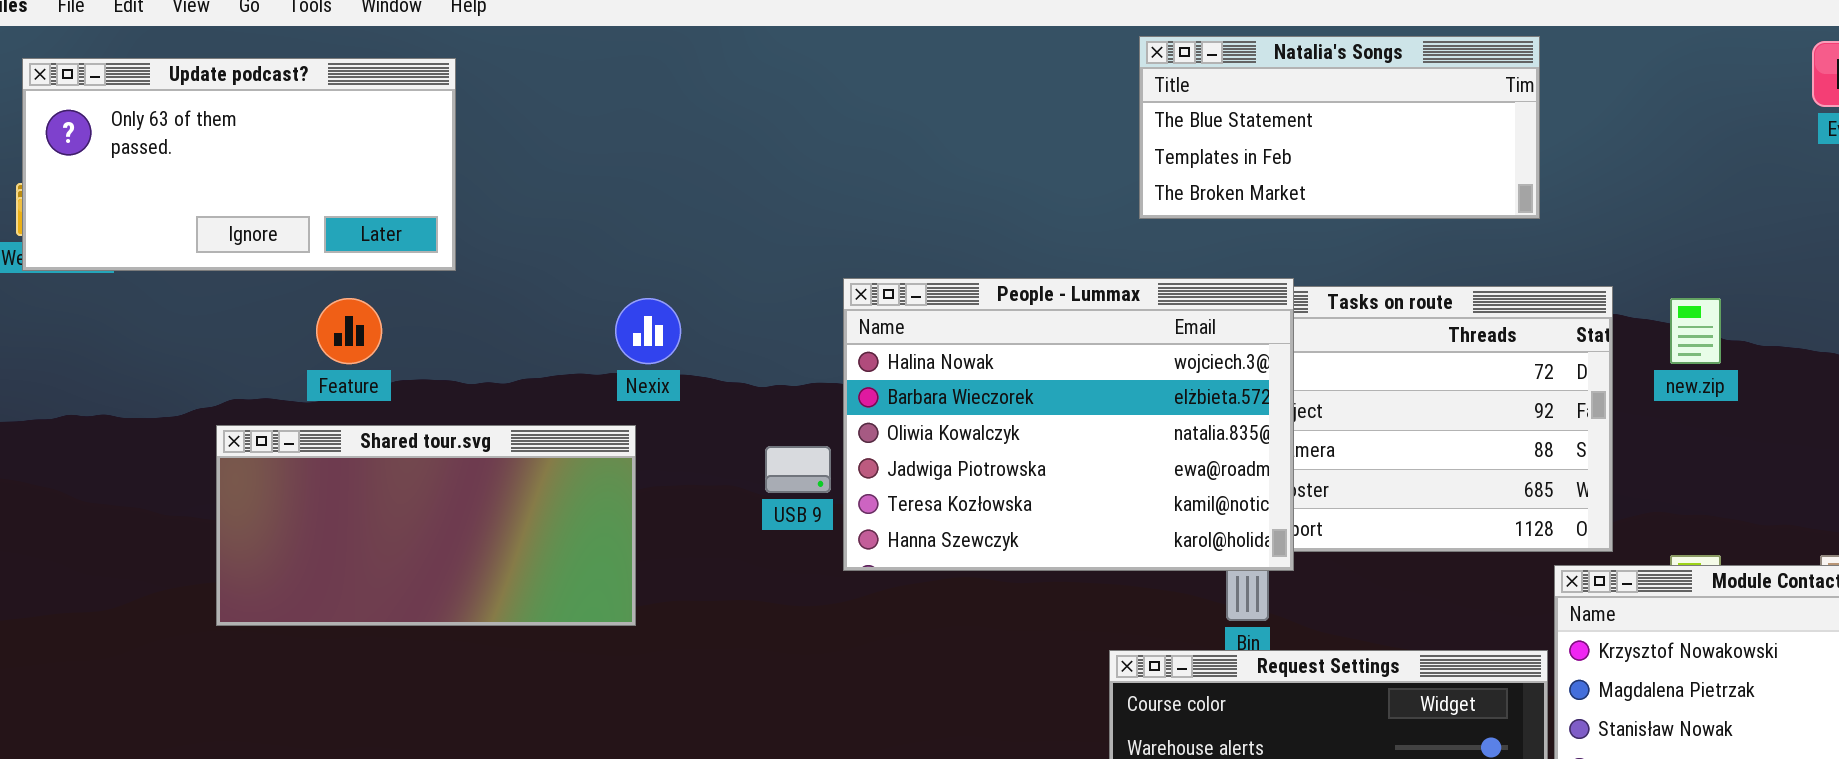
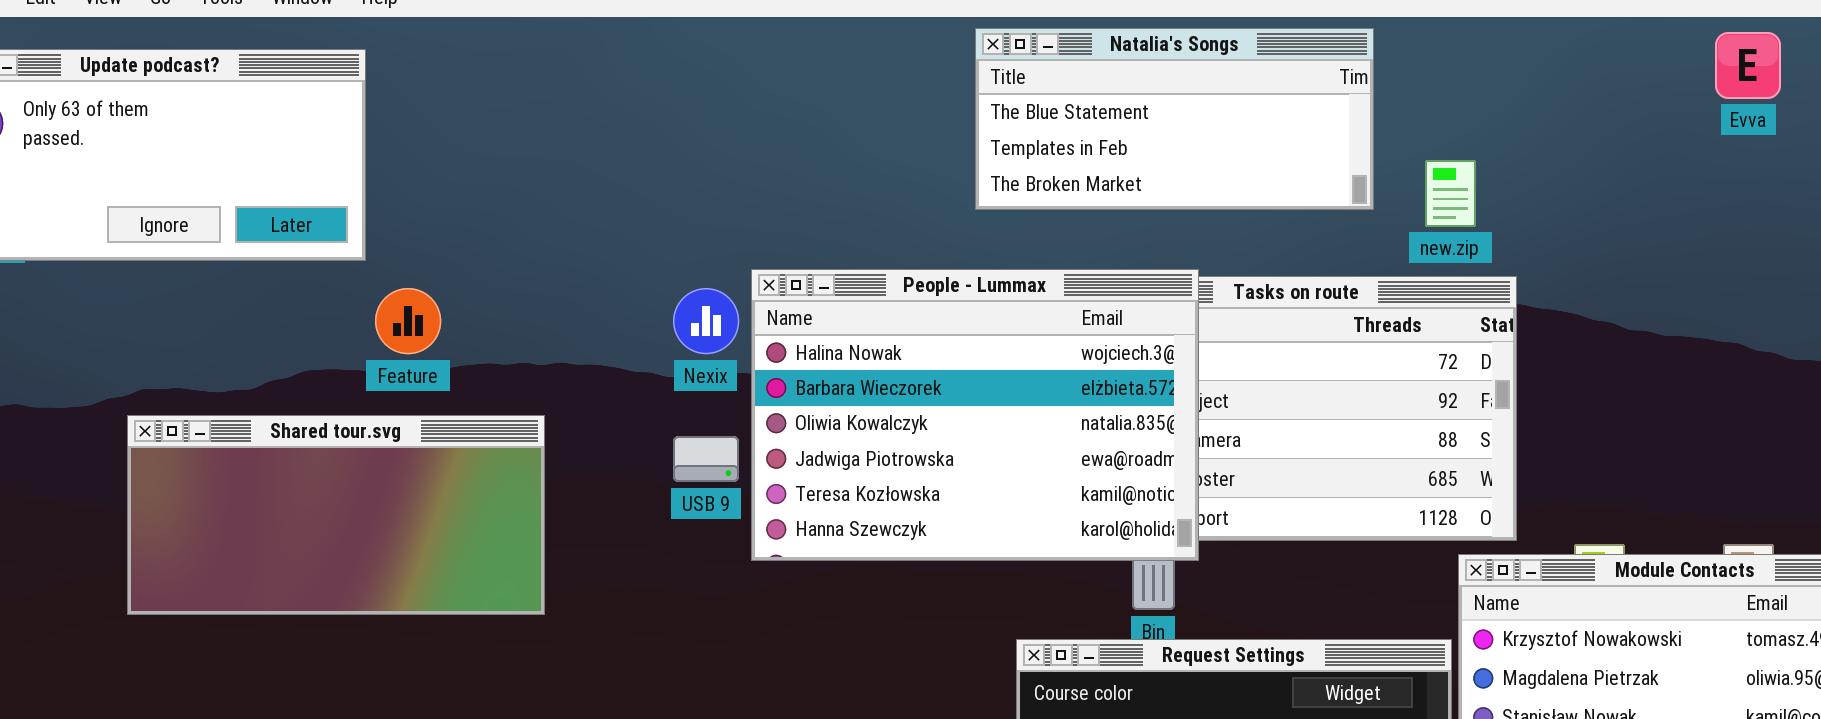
Natalia's Songs: [1139,36,1540,219] -> [975,28,1374,210], moved
Feature: [316,298,382,364] -> [375,288,441,354], moved
Nexix: [615,298,681,364] -> [673,288,739,354], moved
new.zip: [1670,298,1721,364] -> [1425,160,1476,227], moved

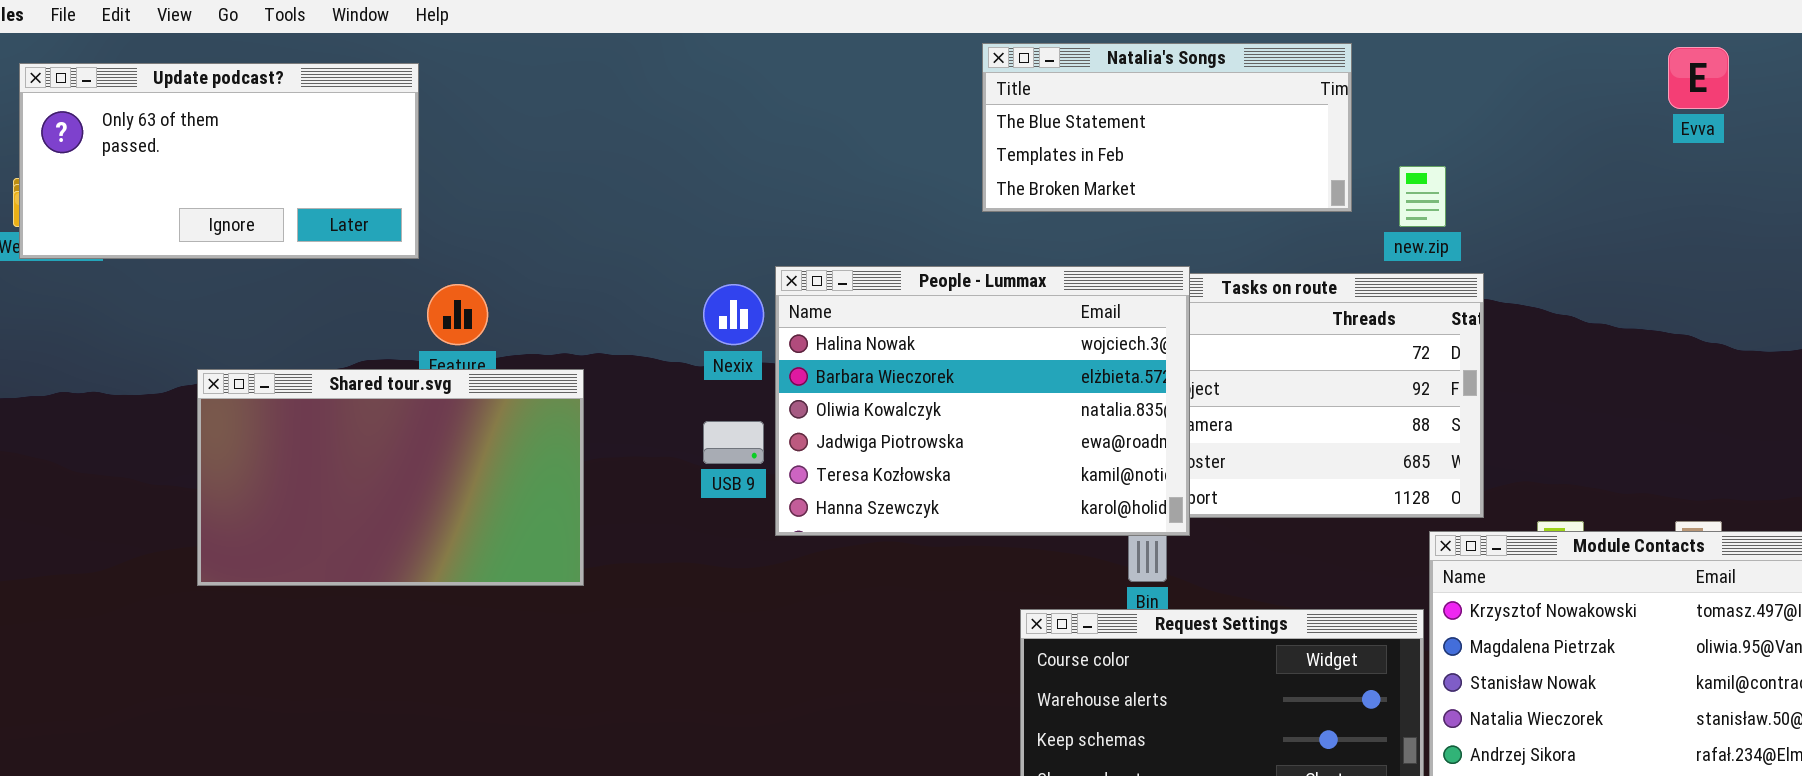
Shared tour.svg: [127,415,545,615] -> [197,369,584,586], resized

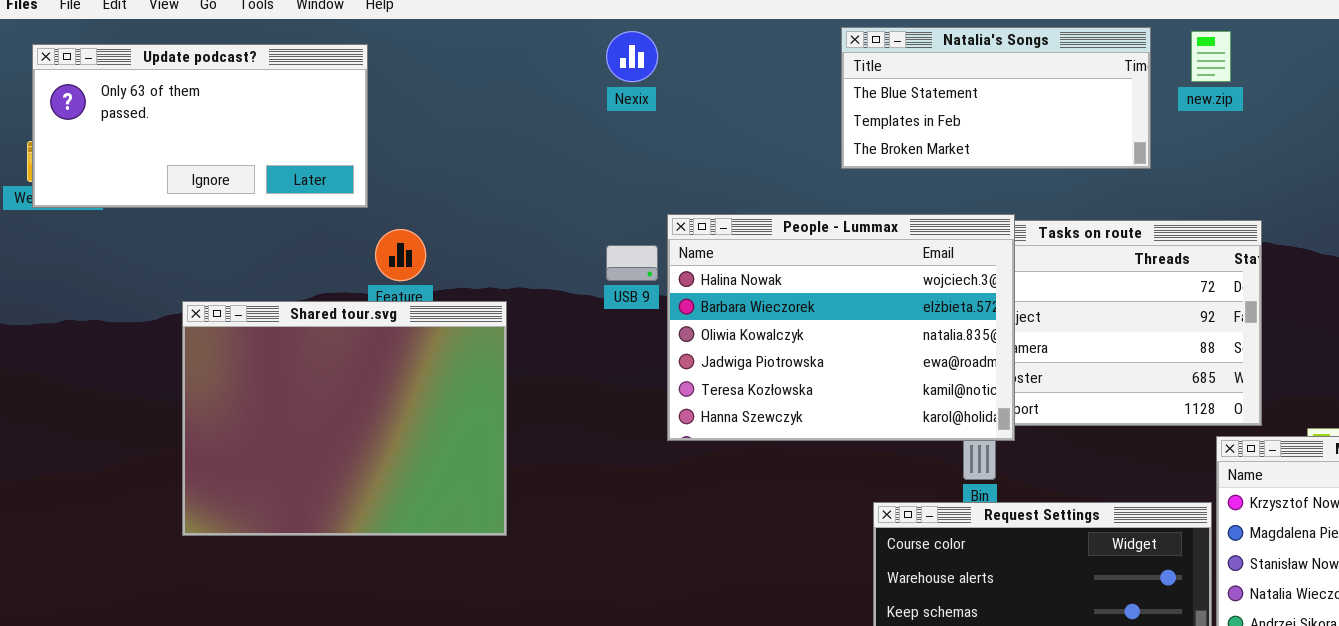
new.zip: [1399,166,1446,227] -> [1191,31,1231,82], moved
Nexix: [703,284,764,345] -> [606,31,658,82], moved
Shared tour.svg: [197,369,584,586] -> [182,301,507,536], resized
USB 9: [703,421,764,464] -> [606,245,658,281], moved

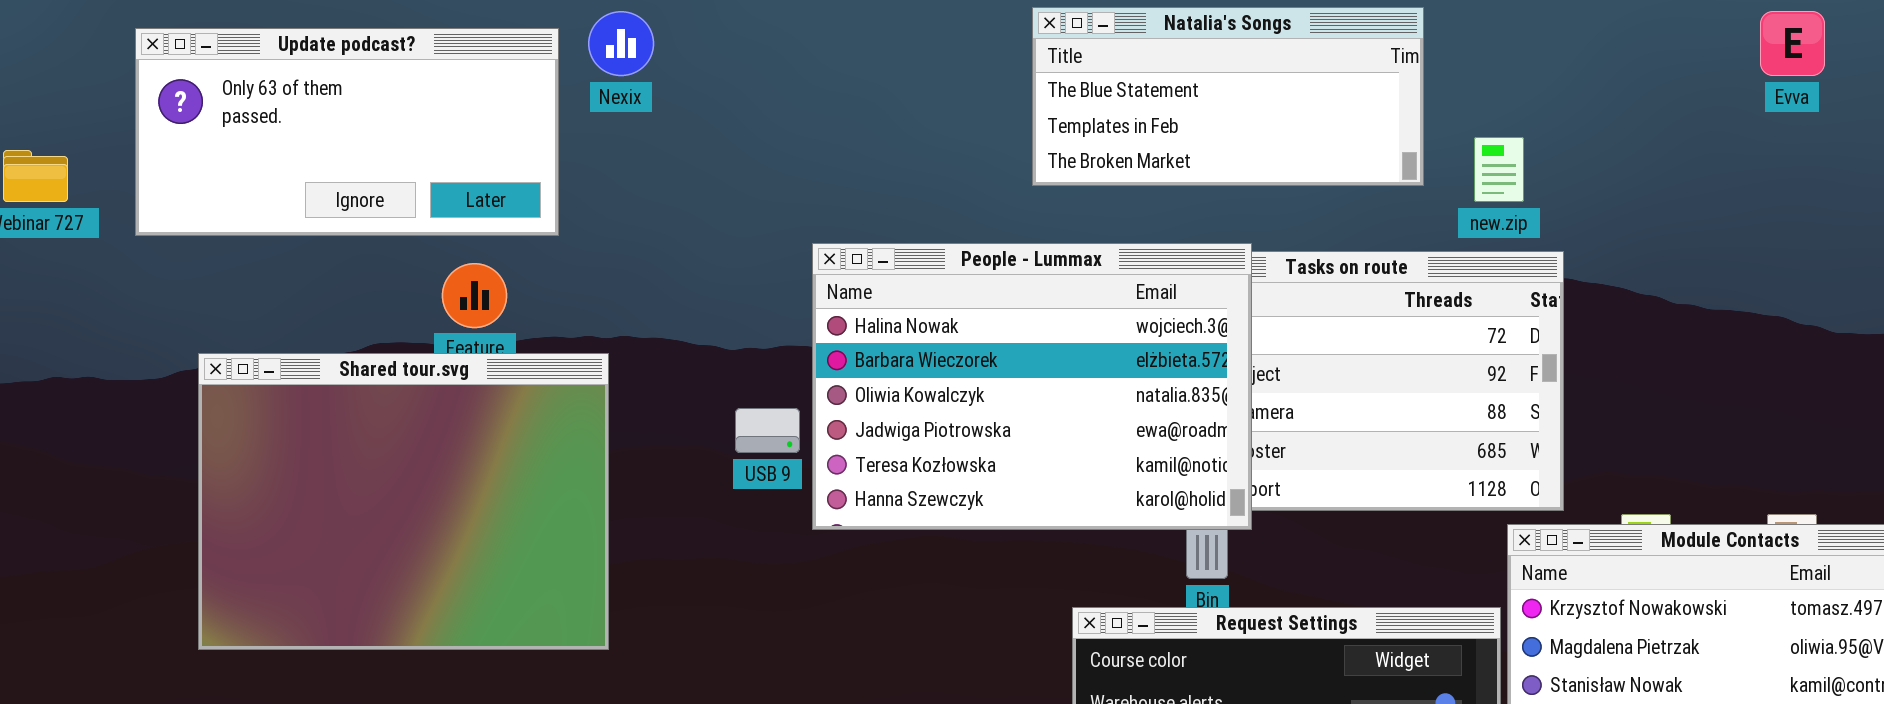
Nexix: [606,31,658,82] -> [588,11,654,76], moved
new.zip: [1191,31,1231,82] -> [1474,137,1524,202], moved
Update podcast?: [32,44,368,208] -> [135,28,559,236], moved
USB 9: [606,245,658,281] -> [735,408,800,453], moved

